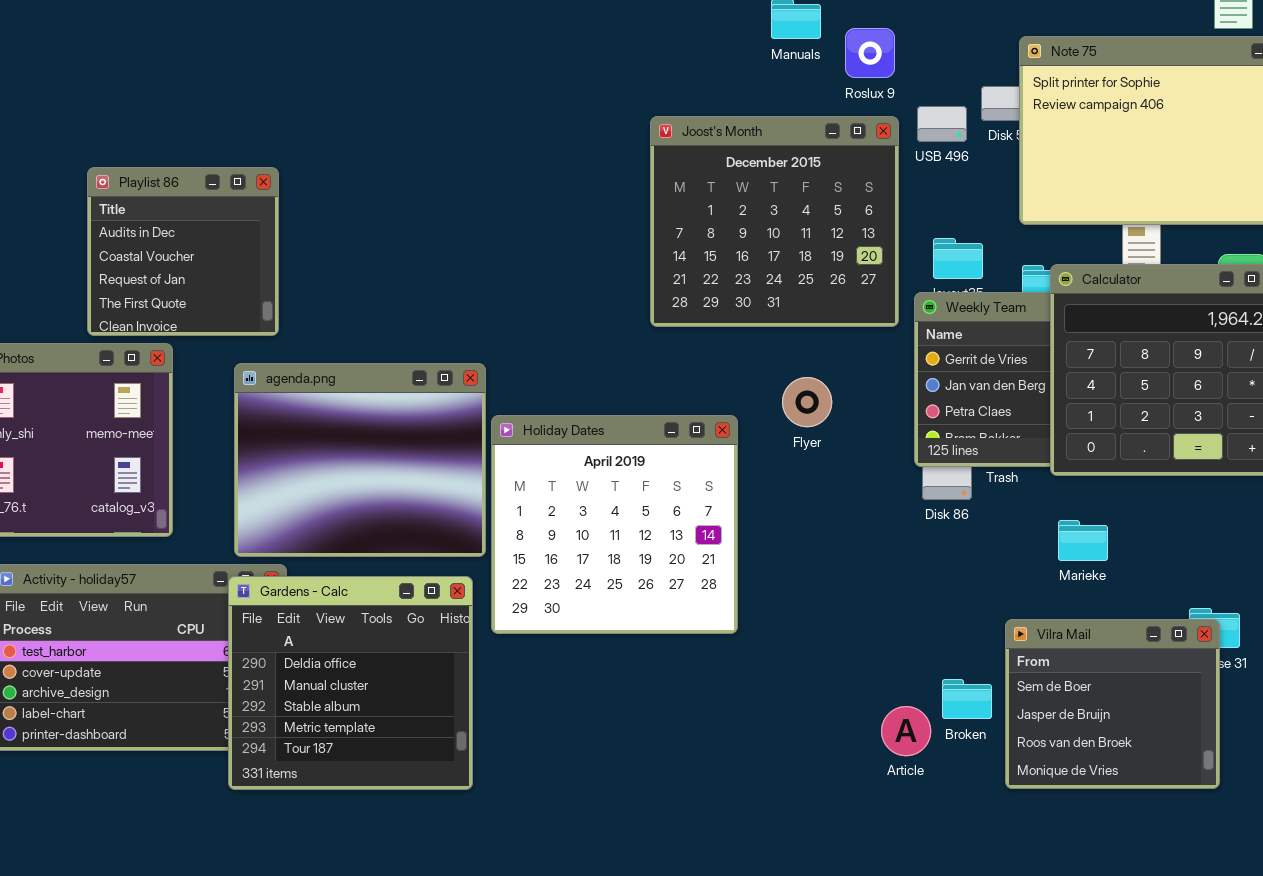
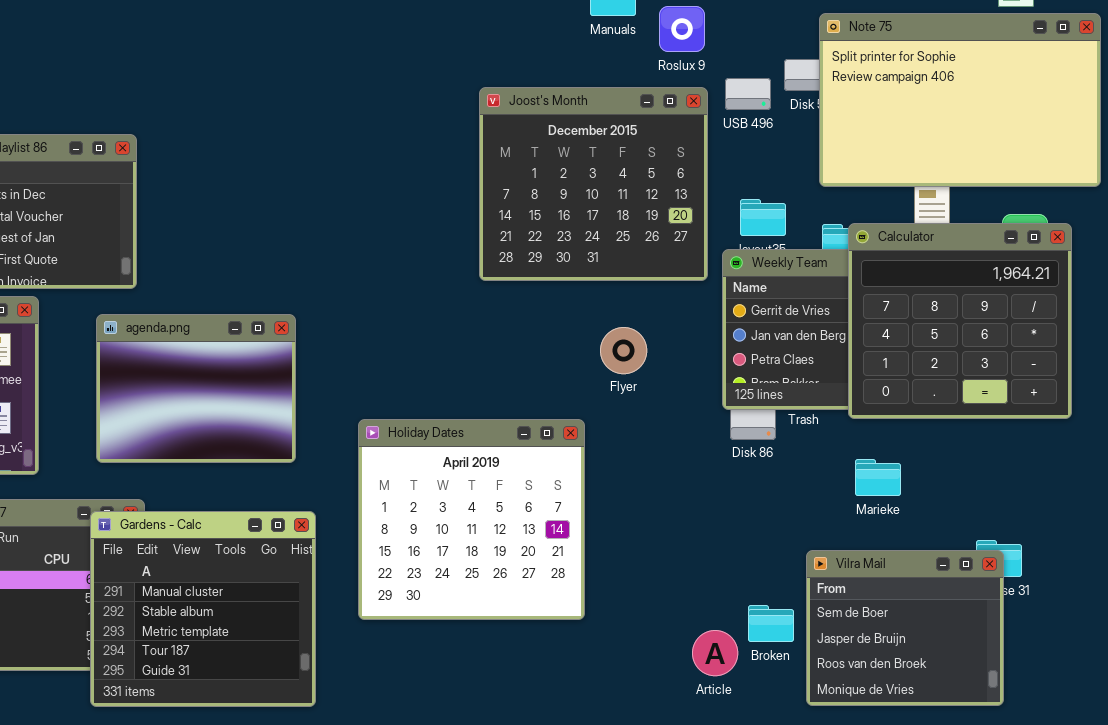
agenda.png: [234,363,486,557] -> [96,314,296,463], resized
Holiday Dates: [491,415,738,634] -> [358,419,585,620], moved
Gardens - Calc: [228,576,473,790] -> [90,511,316,707], scrolled down 1 row

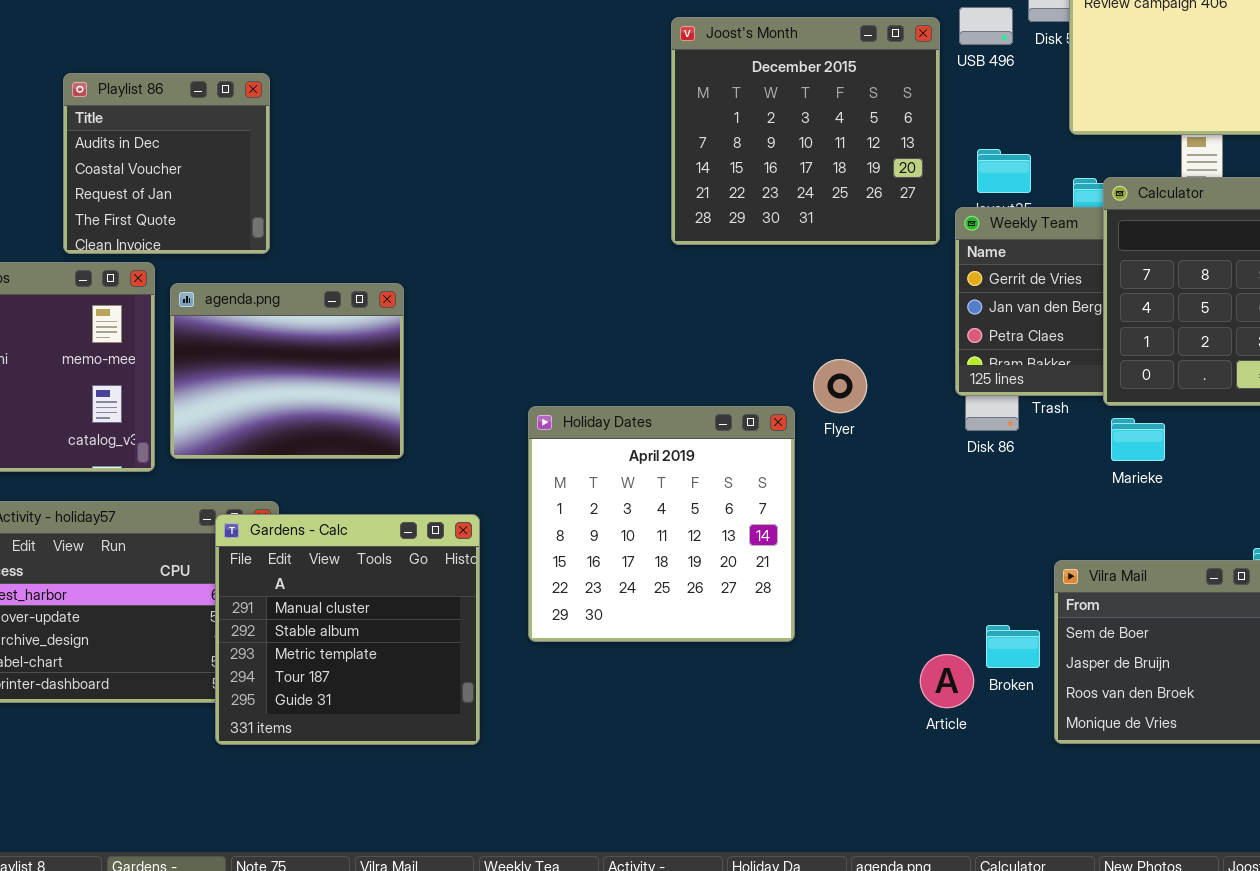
agenda.png: [96,314,296,463] -> [170,283,404,459], moved
Flyer: [600,327,647,374] -> [813,359,867,413], moved
Marieke: [855,459,901,496] -> [1111,418,1165,461], moved

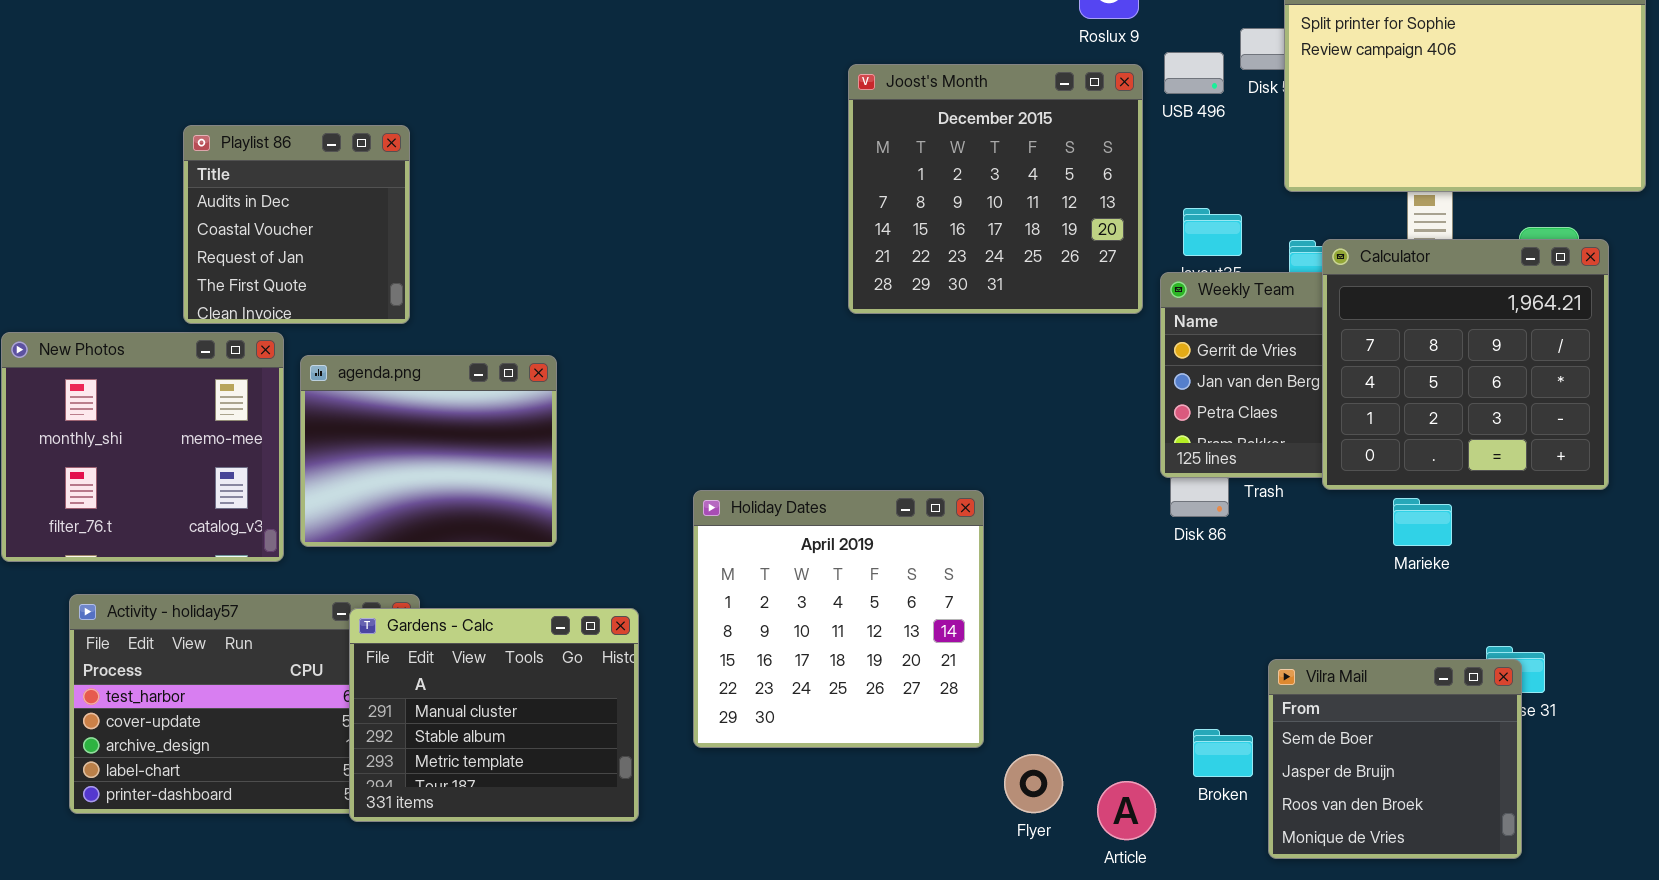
Flyer: [813,359,867,413] -> [1004,754,1063,813], moved
Marieke: [1111,418,1165,461] -> [1393,498,1452,546], moved
Gardens - Calc: [215,514,480,745] -> [349,608,639,822], resized
Article: [920,654,974,708] -> [1097,781,1156,840], moved

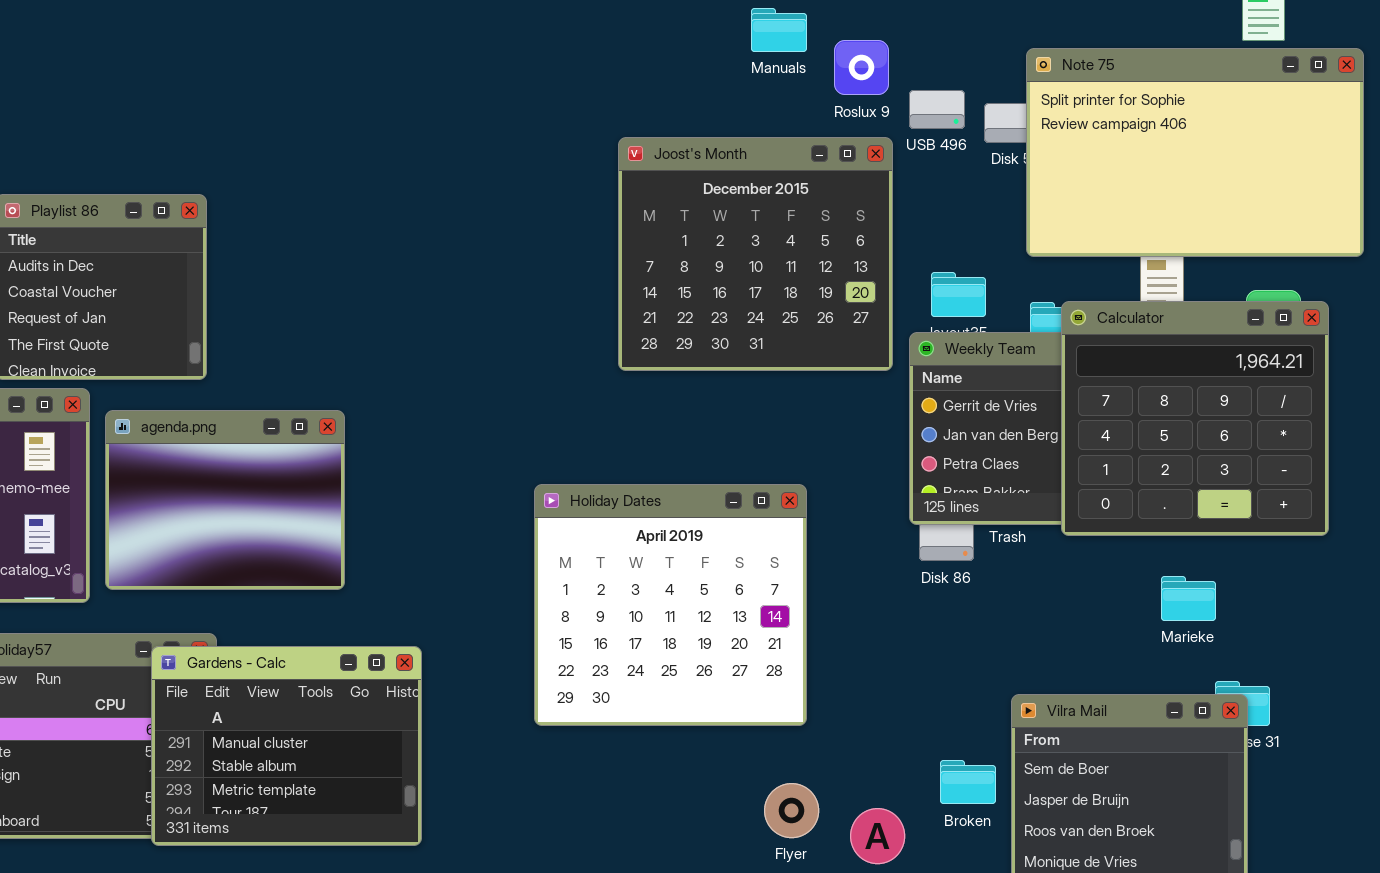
USB 496: [1164,52,1224,94] -> [909,90,965,129], moved
Holiday Dates: [693,490,984,748] -> [534,484,807,726], moved
Marieke: [1393,498,1452,546] -> [1161,576,1216,621], moved

